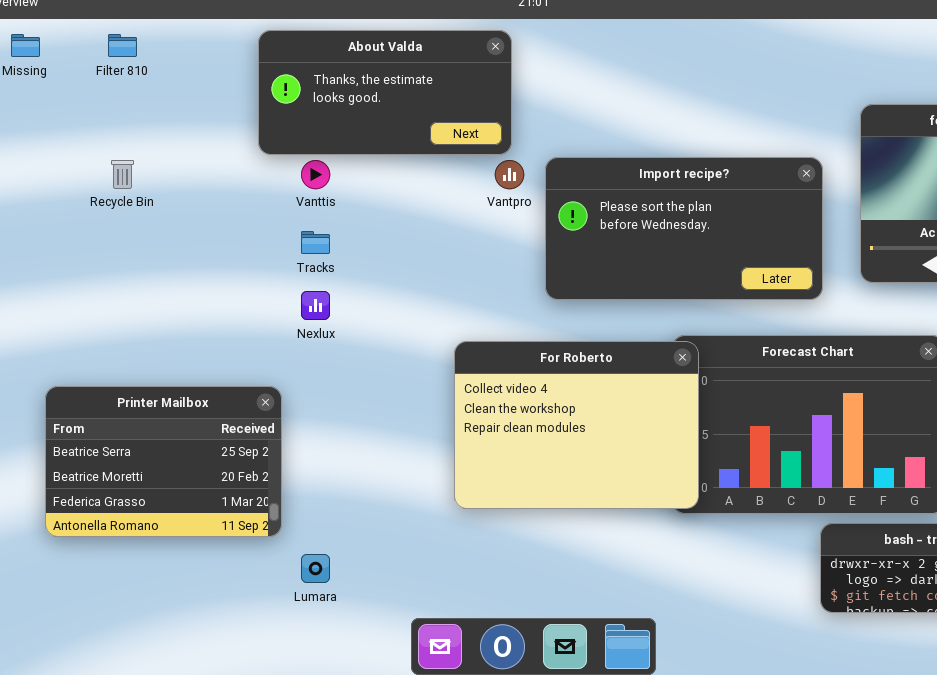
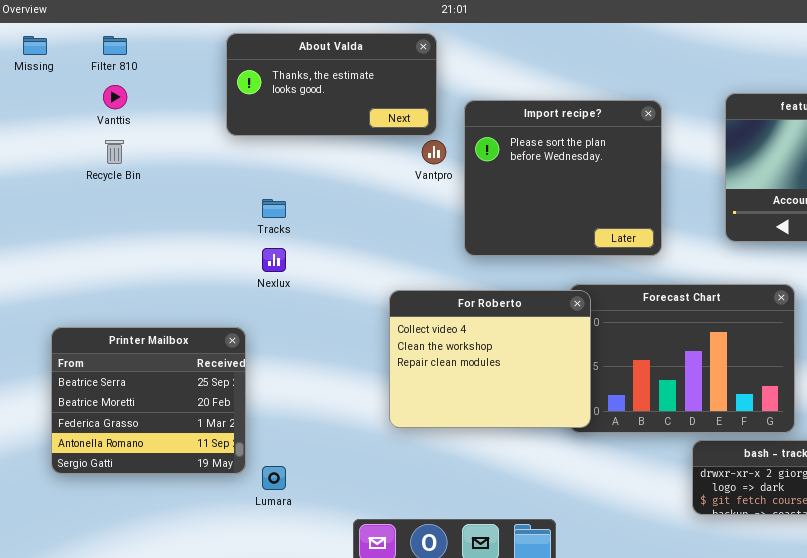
Import recipe?: [545,157,823,300] -> [464,100,662,256], resized
Vanttis: [301,160,330,189] -> [103,85,127,109], moved
Printer Mailbox: [45,386,282,537] -> [51,327,246,474], resized

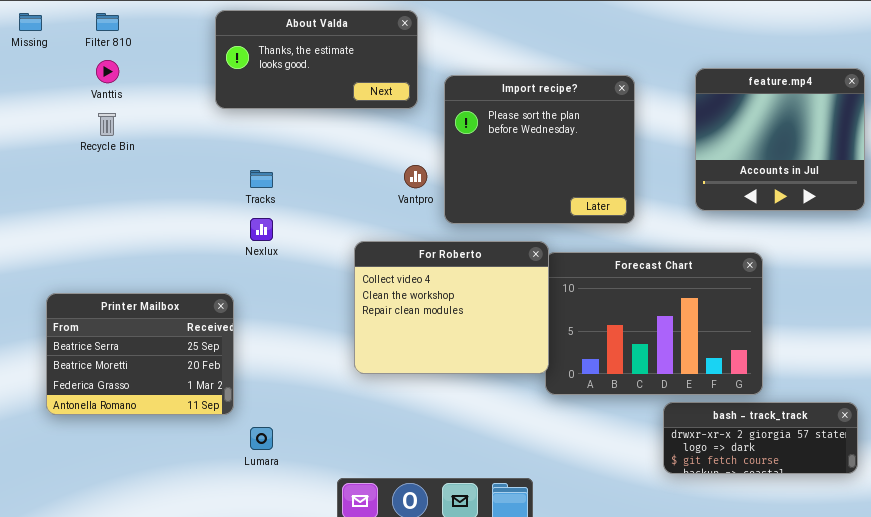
Vantpro: [422,140,446,164] -> [404,165,427,188], moved
For Roberto: [389,290,591,428] -> [354,241,549,374], moved
Printer Mailbox: [51,327,246,474] -> [46,293,234,415], resized

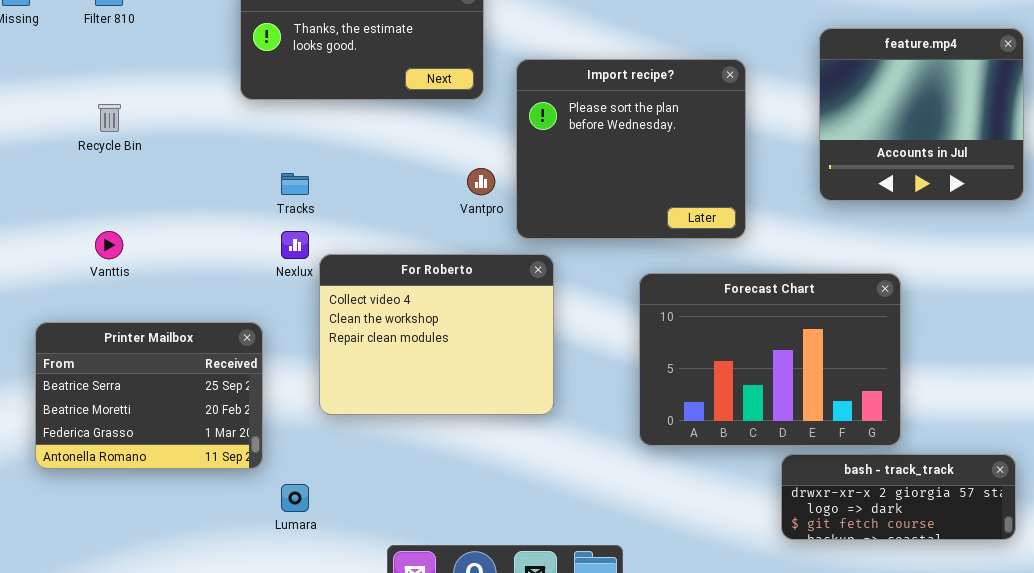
Vanttis: [96,60,119,83] -> [95,231,123,259], moved
feature.mp4: [695,68,865,211] -> [819,28,1024,201], moved
For Roberto: [354,241,549,374] -> [319,254,554,415], moved

